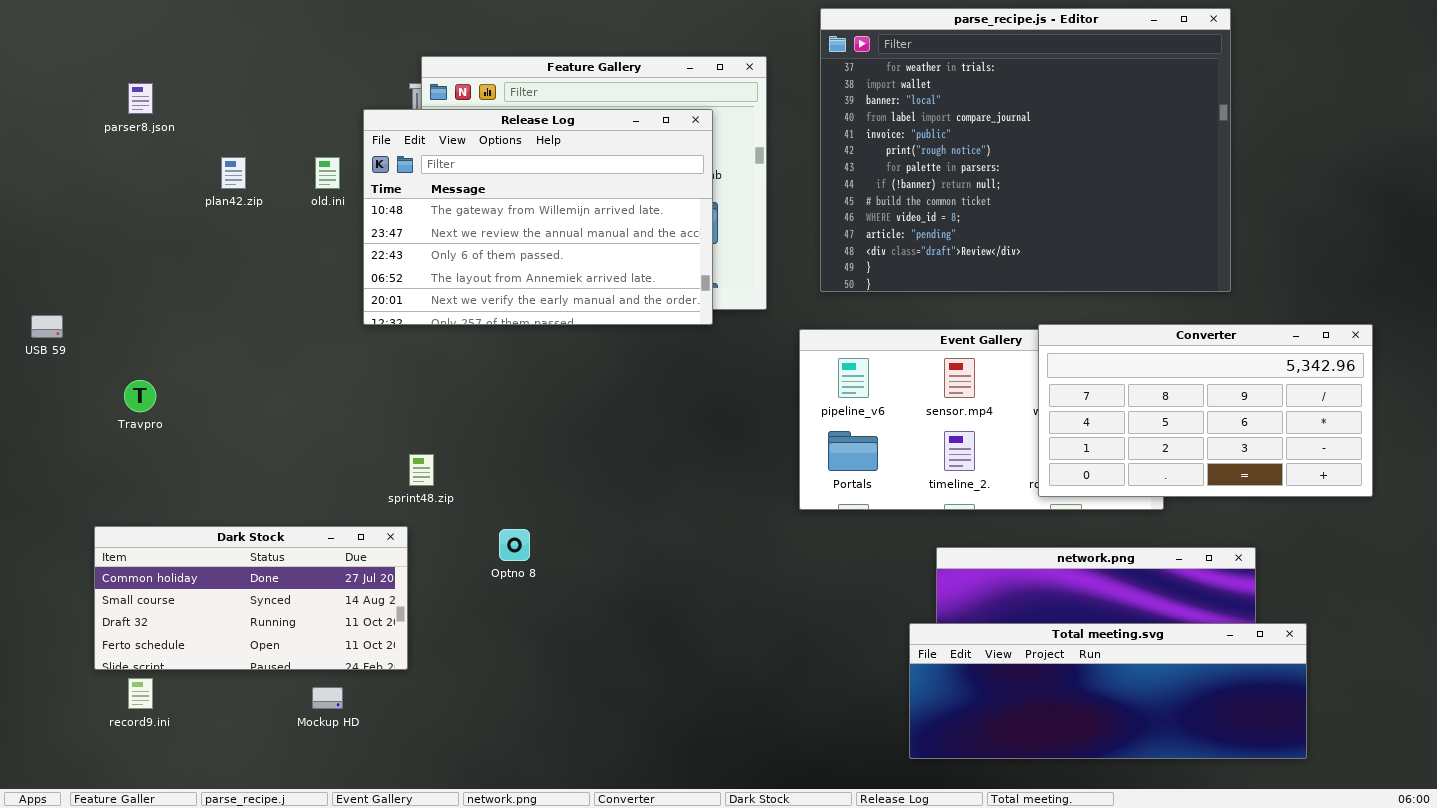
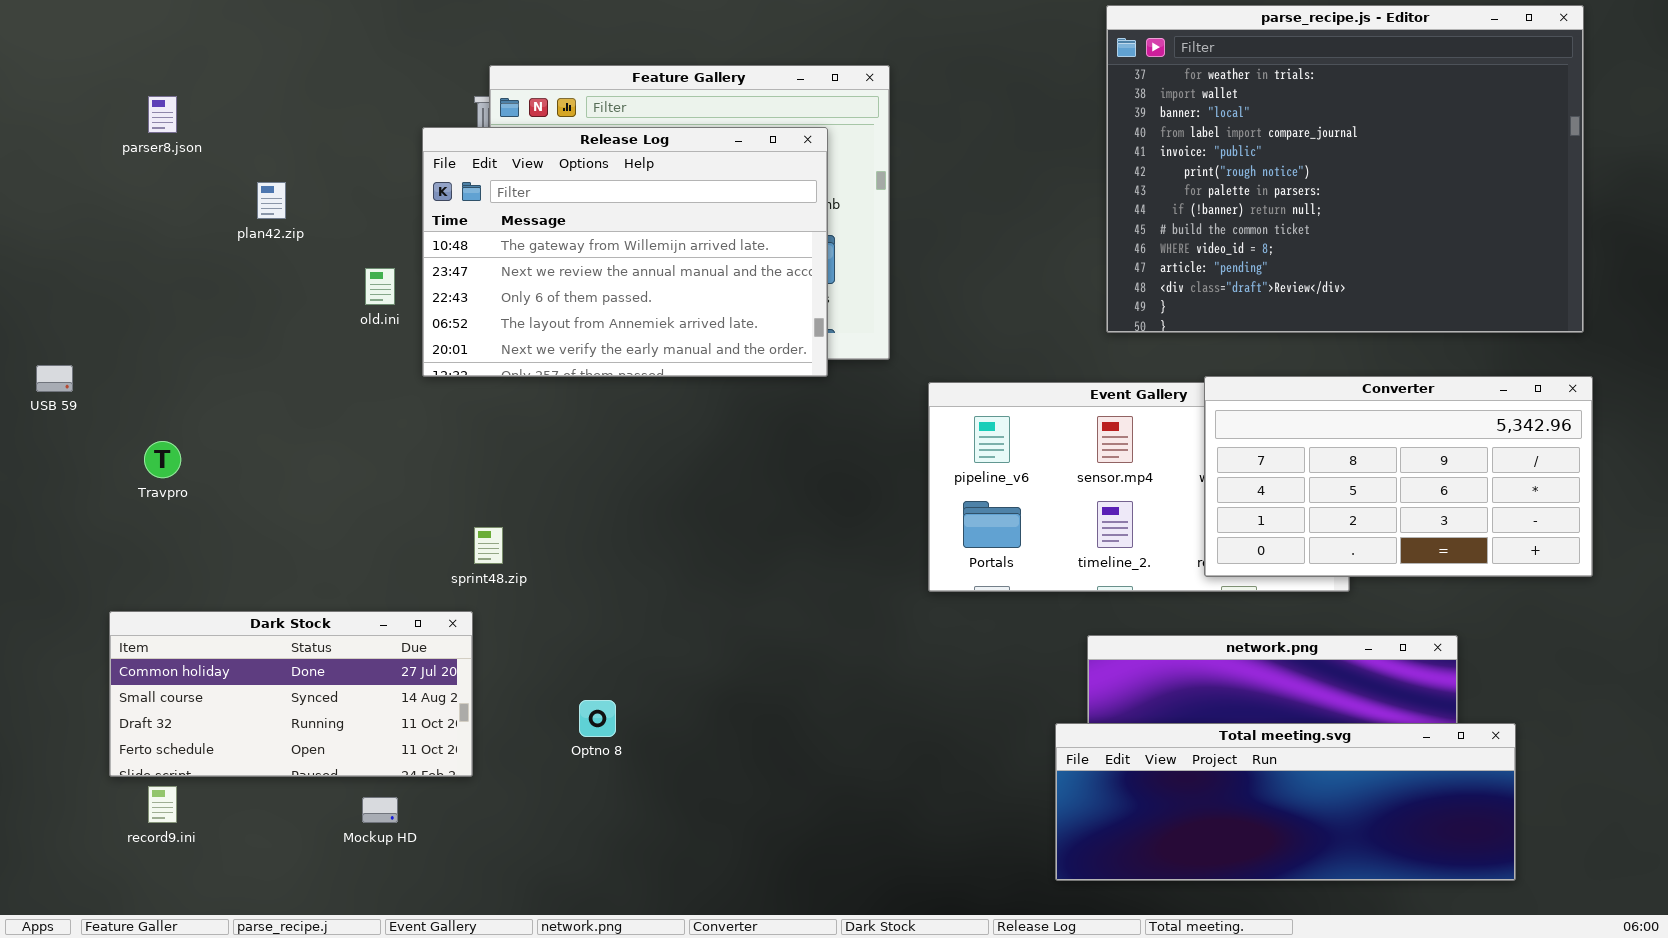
parse_recipe.js - Editor: [820,8,1231,292] -> [1106,5,1584,333], moved
old.ini: [315,157,340,189] -> [365,268,395,305], moved
Optno 8: [499,529,530,561] -> [579,700,616,737], moved

